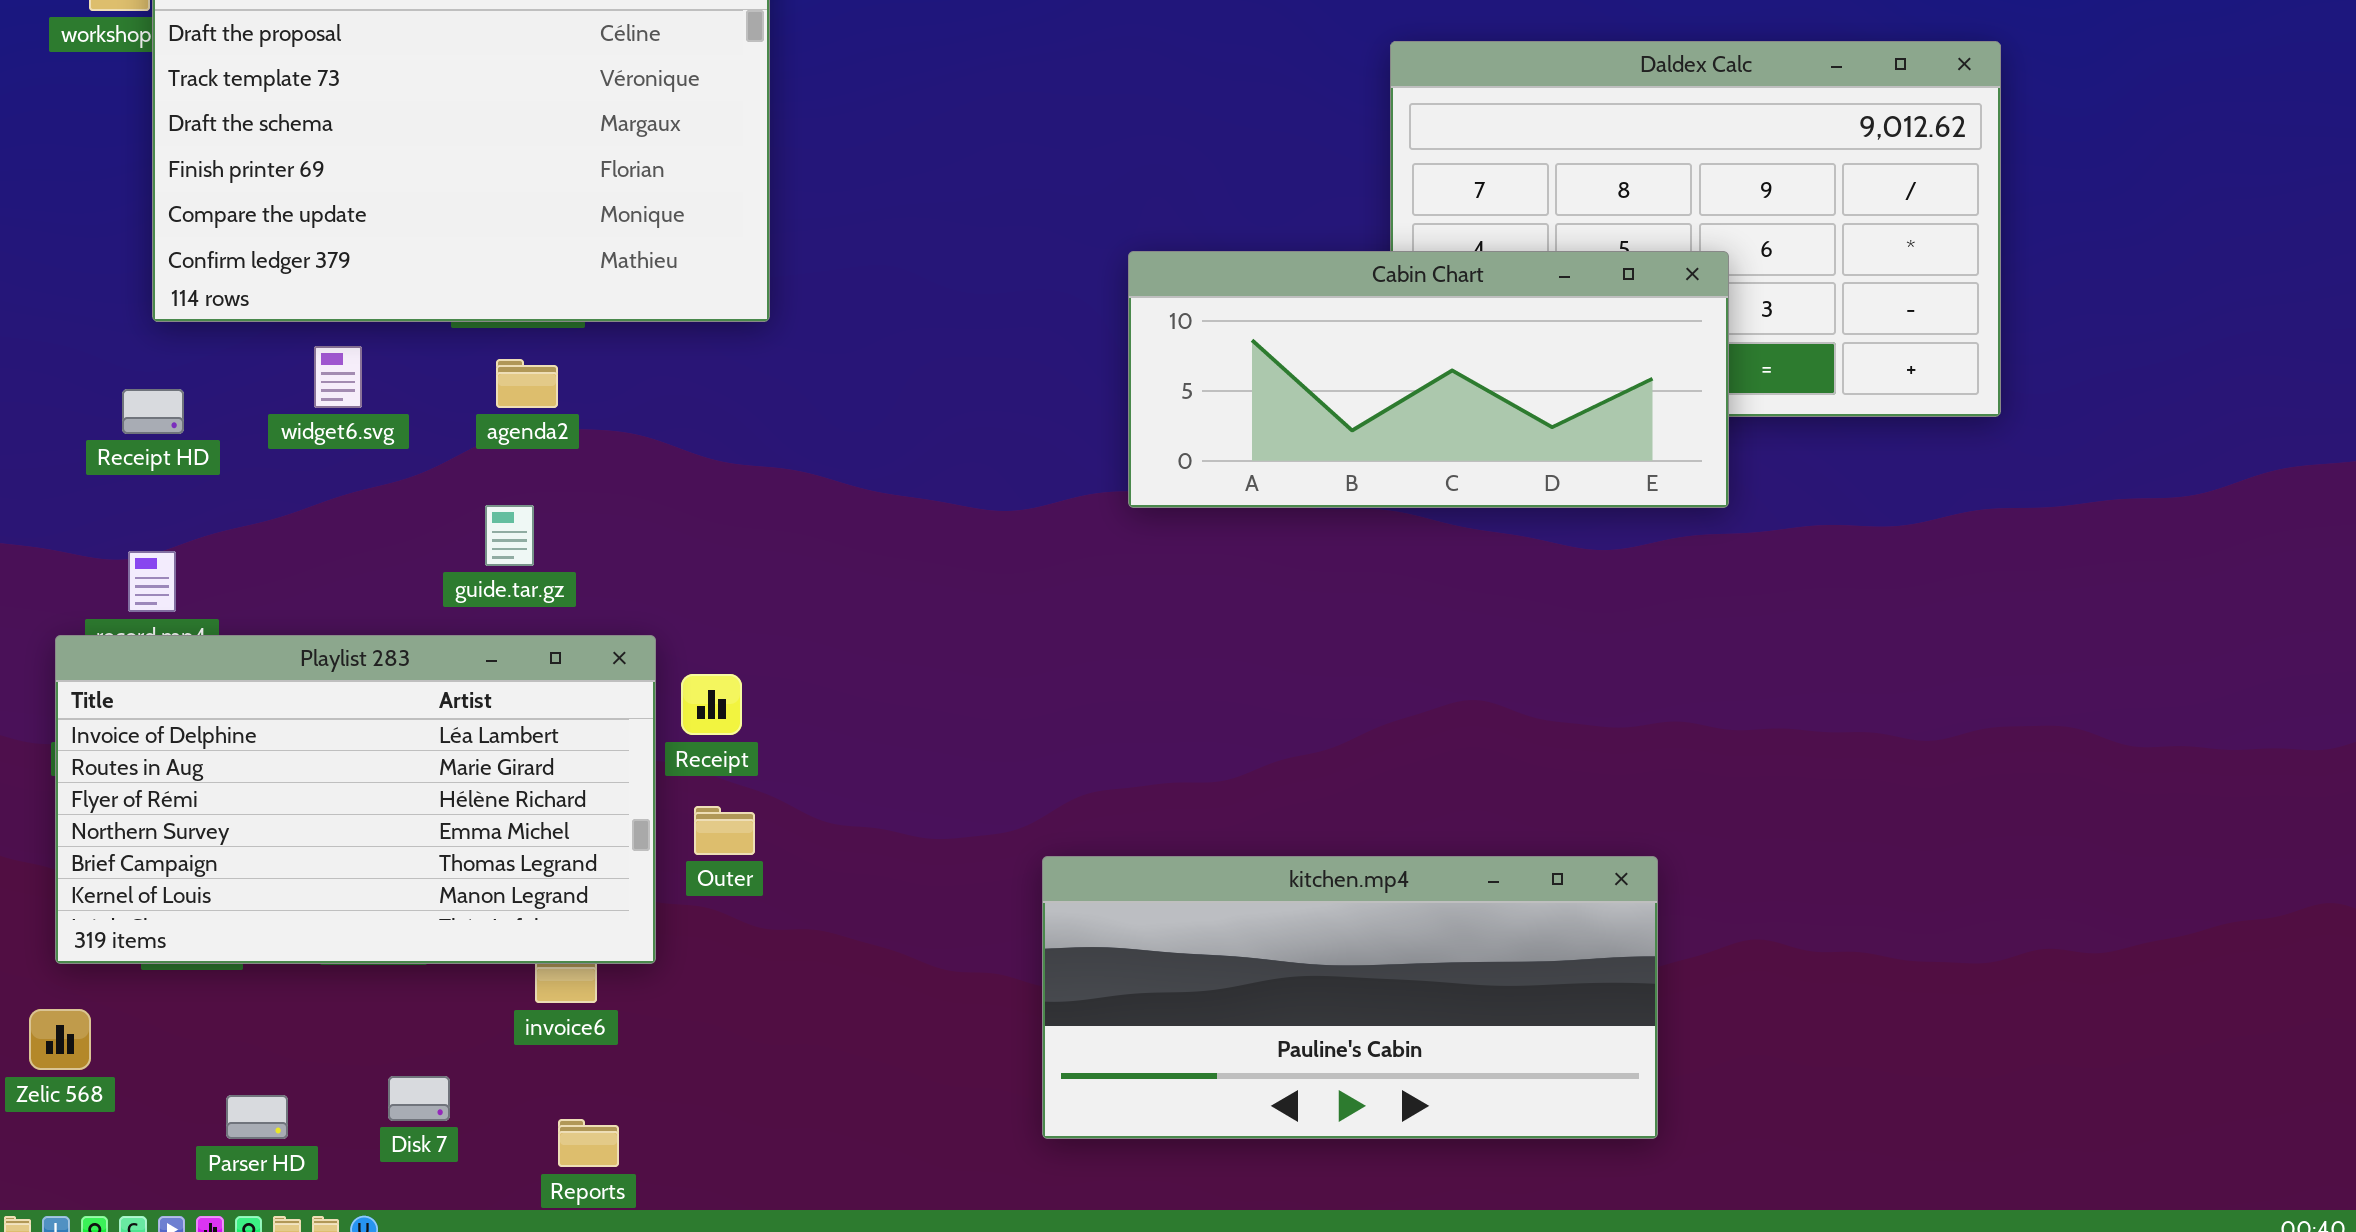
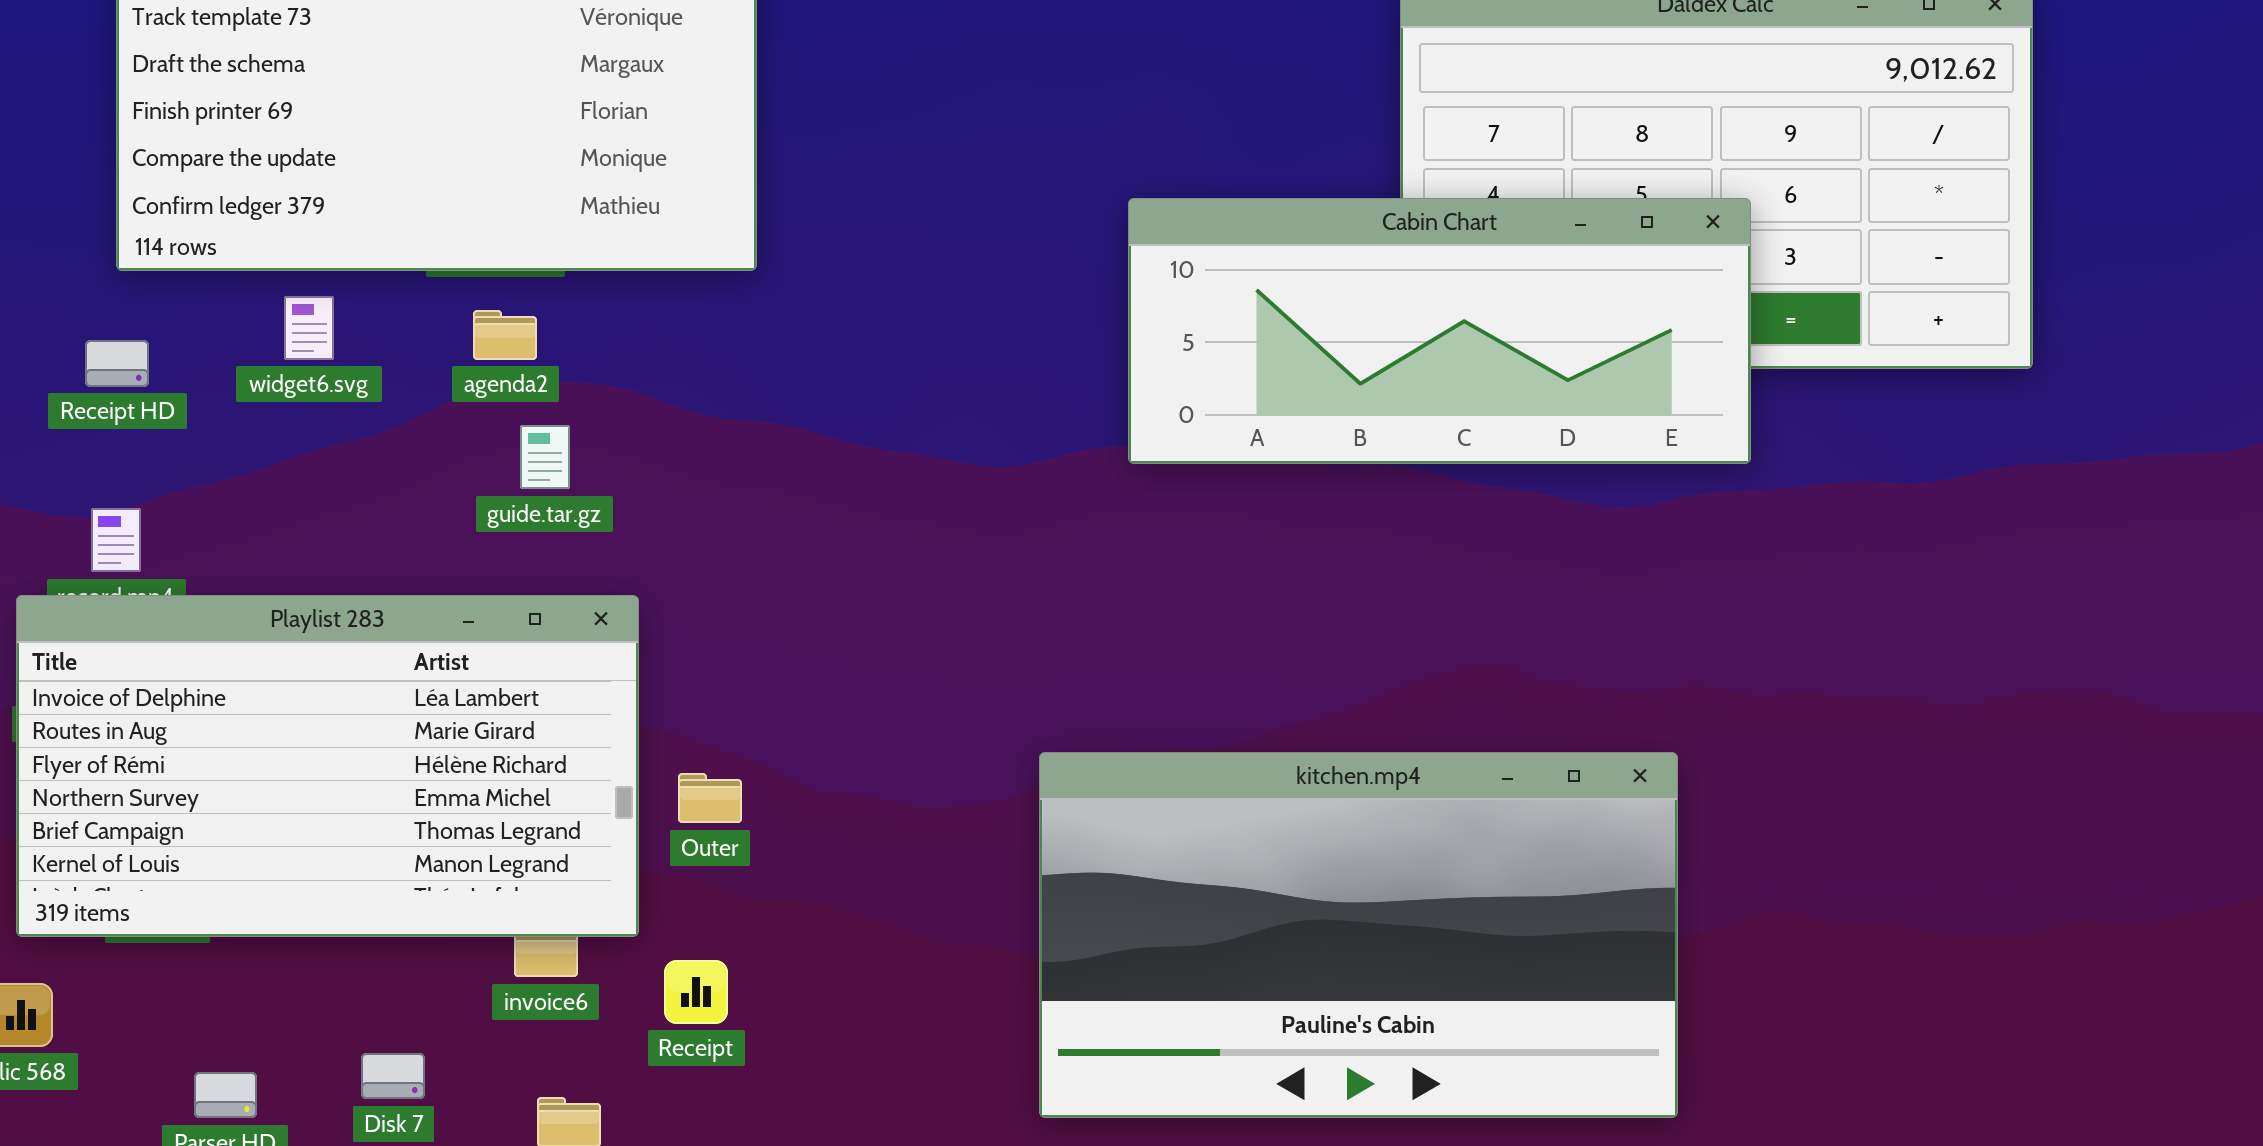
guide.tar.gz: [485,505,534,566] -> [520,425,570,489], moved
Receipt: [681,674,742,735] -> [664,960,728,1024], moved
kitchen.mp4: [1042,856,1658,1139] -> [1039,752,1678,1118], resized

